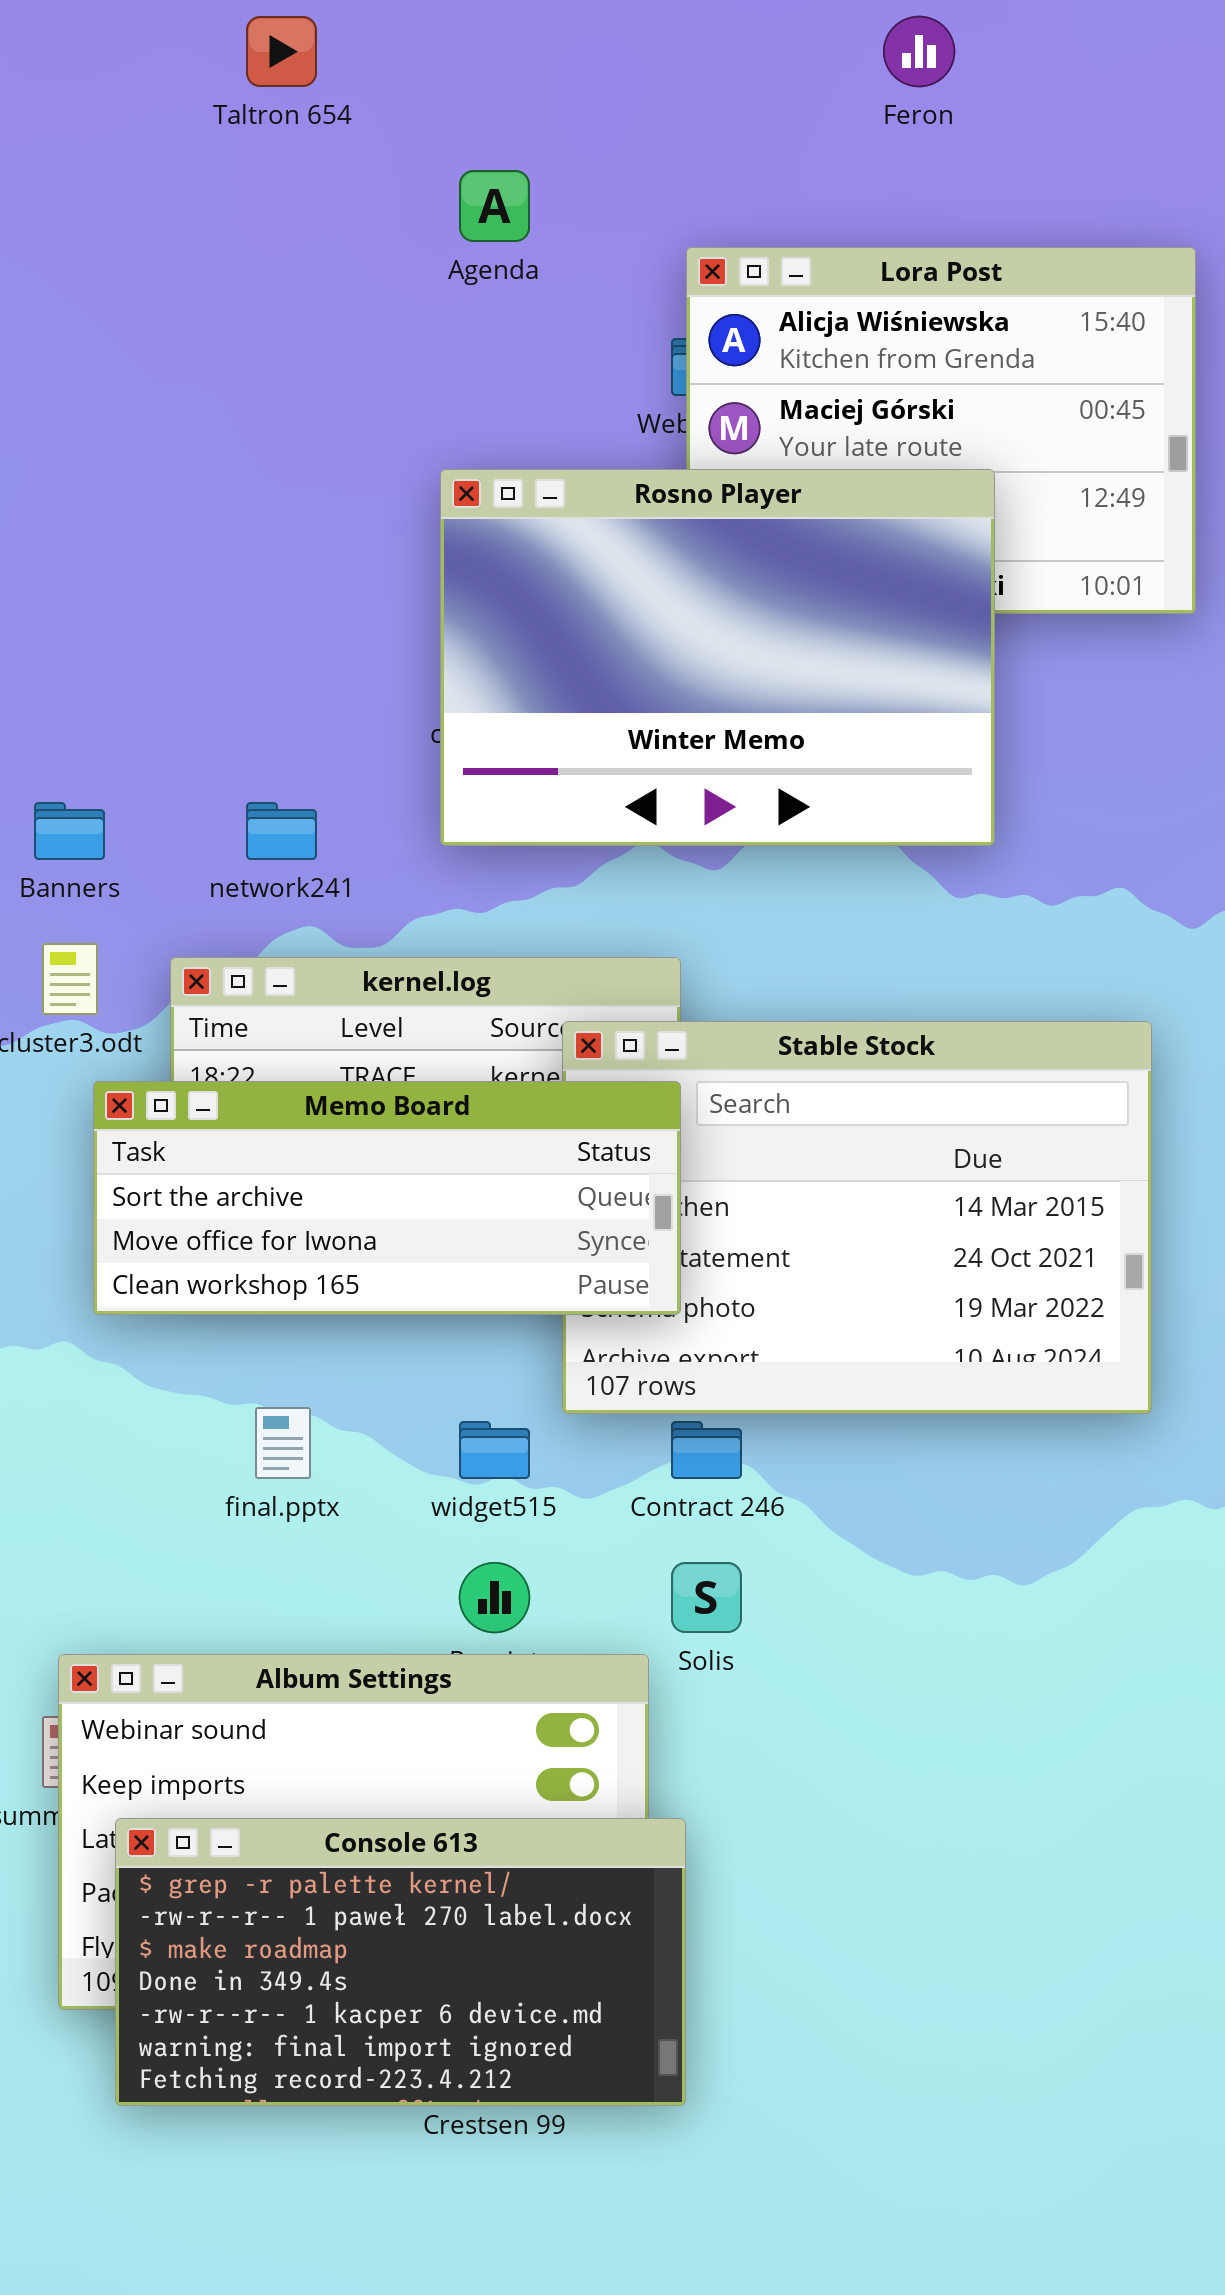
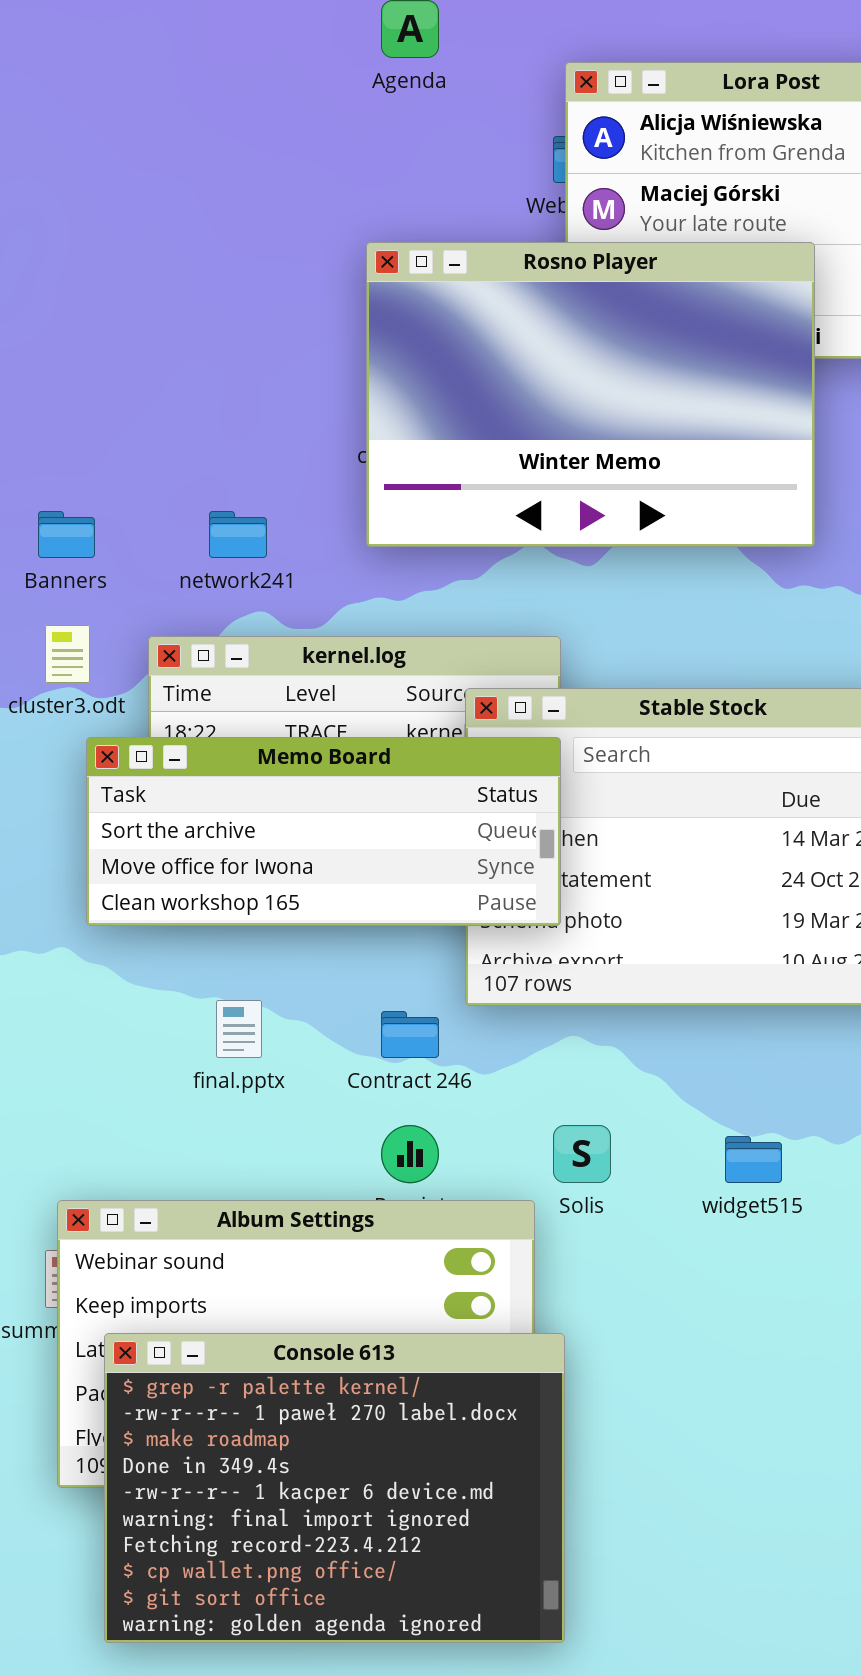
widget515: [459,1421,530,1479] -> [725,1136,782,1183], moved
Contract 246: [671,1421,742,1479] -> [381,1011,439,1058], moved
Console 613: [115,1818,686,2106] -> [104,1333,565,1643], resized

